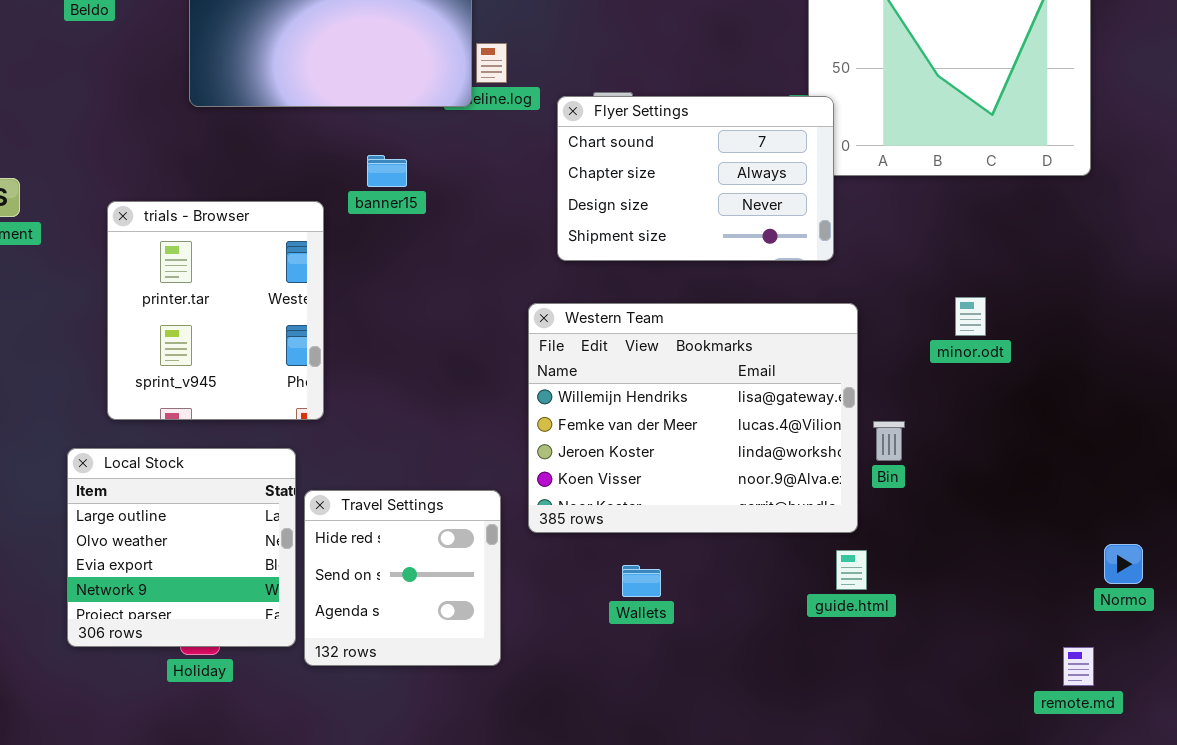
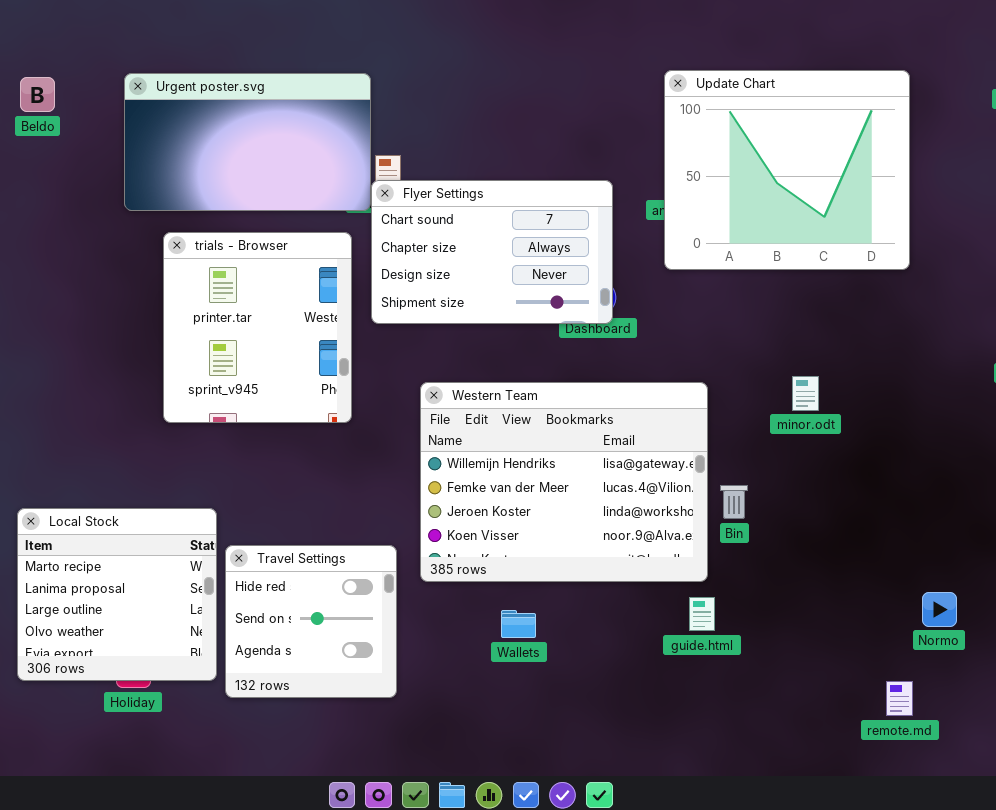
Flyer Settings: [557,96,834,261] -> [371,180,613,324], moved
trials - Browser: [107,201,324,420] -> [163,232,352,423], moved
Local Stock: [67,448,296,647] -> [17,508,217,681], scrolled up 2 rows

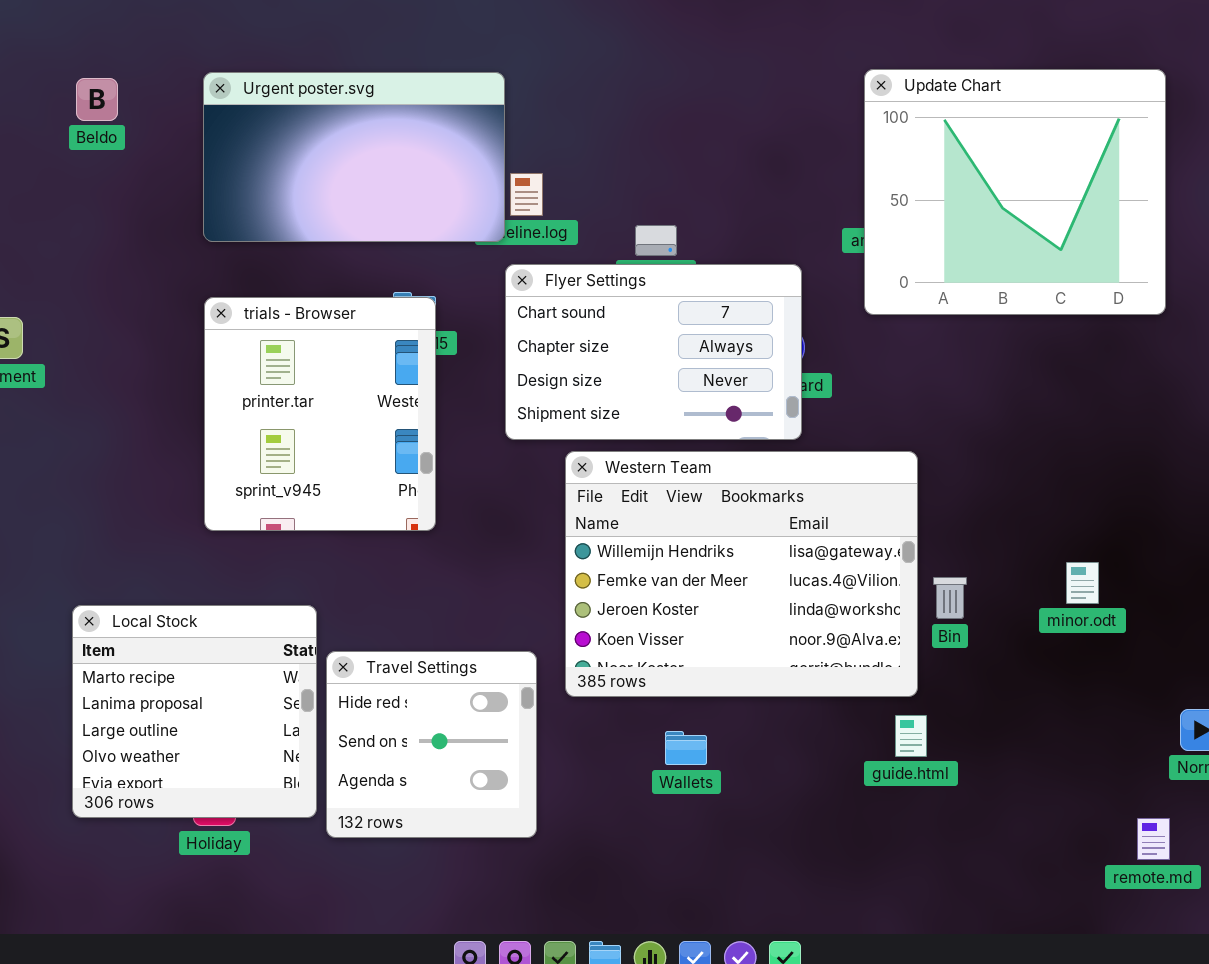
Flyer Settings: [371,180,613,324] -> [505,264,802,440], moved
trials - Browser: [163,232,352,423] -> [204,297,436,531], moved
minor.odt: [792,376,819,411] -> [1066,562,1099,604], moved

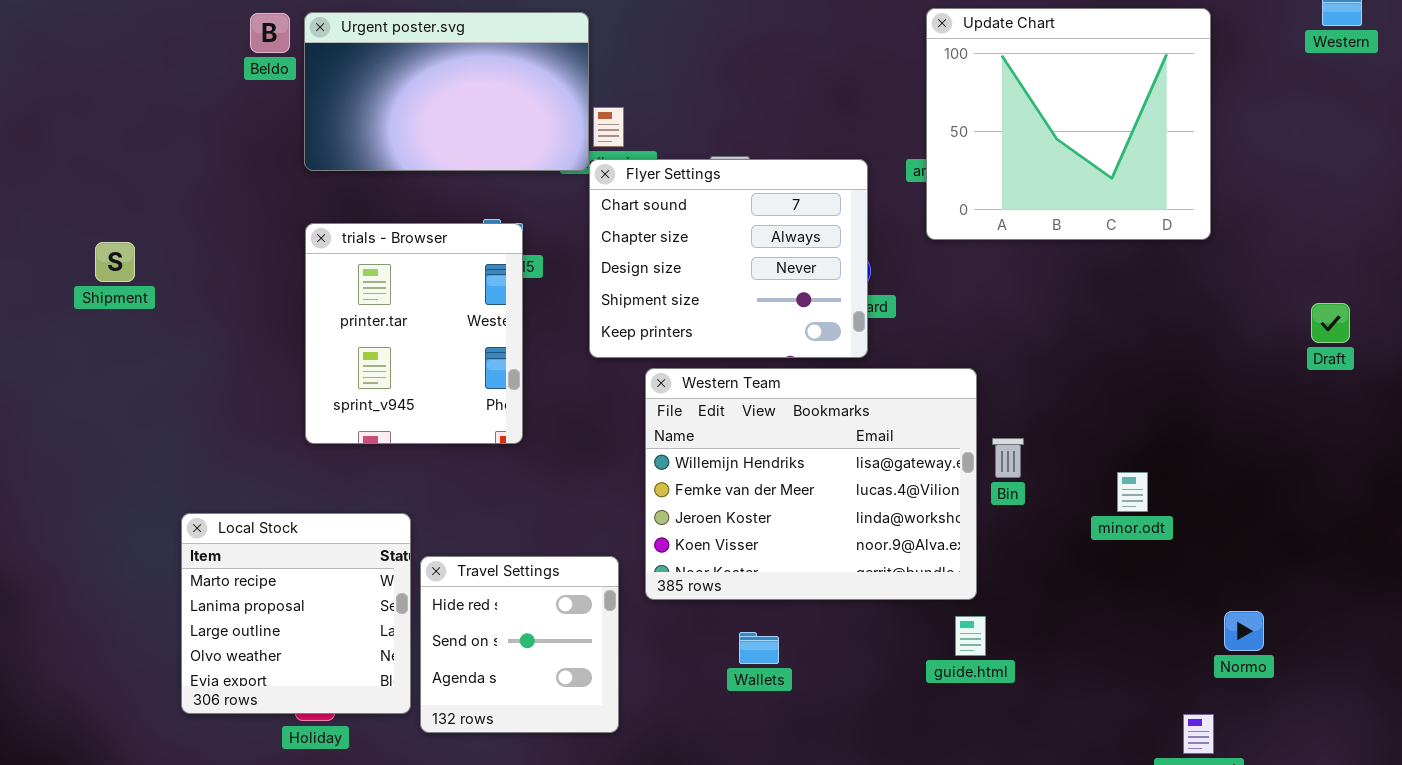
Beldo: [76,78,118,121] -> [250,13,290,53], moved
Flyer Settings: [505,264,802,440] -> [589,159,868,358], resized
Bin: [933,577,967,619] -> [992,438,1024,478], moved

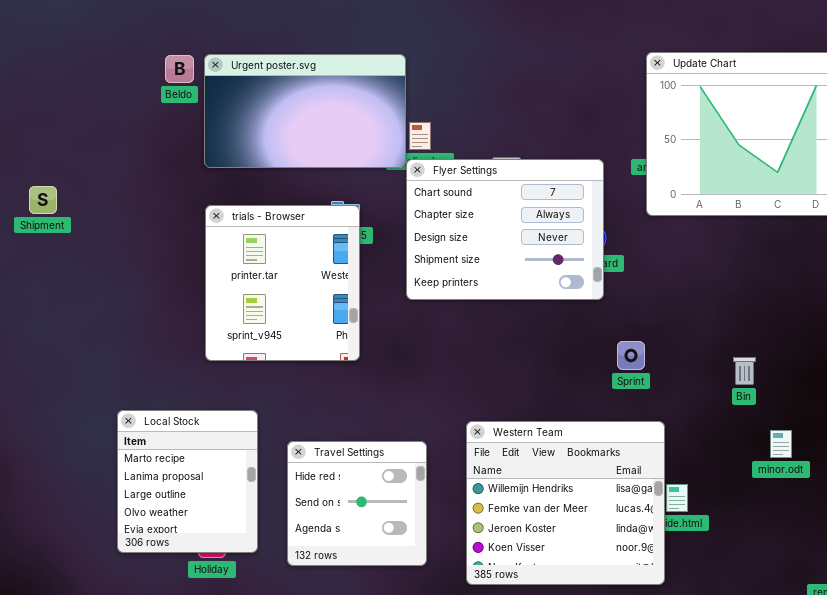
Shipment: [95,242,135,282] -> [29,186,57,214], moved
Western Team: [645,368,977,600] -> [466,421,665,585], moved, resized
Bin: [992,438,1024,478] -> [733,357,756,385], moved
minor.odt: [1117,472,1148,512] -> [770,430,792,458], moved
Local Stock: [181,513,411,714] -> [117,410,258,553], resized

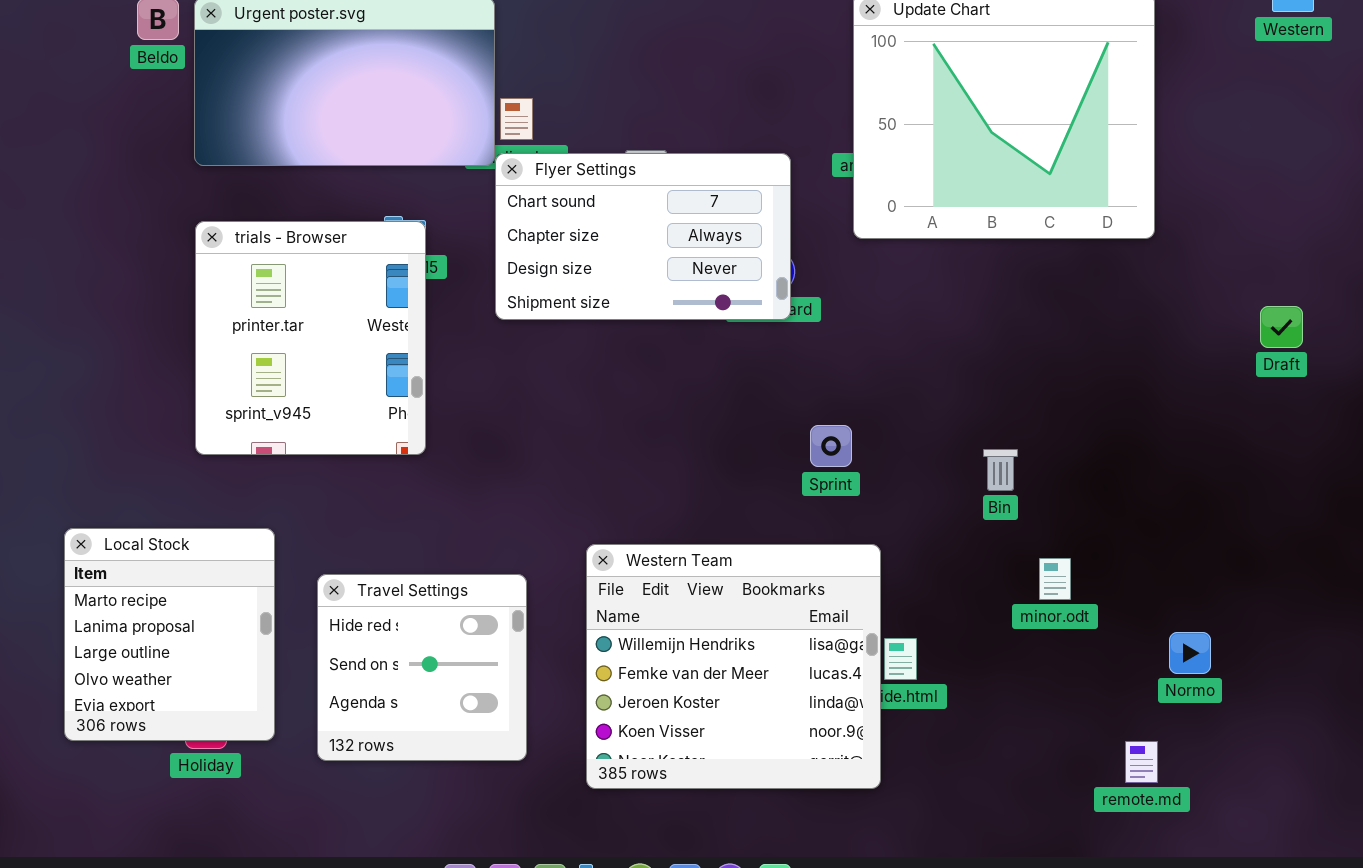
Flyer Settings: [406,159,604,300] -> [495,153,791,320], resized

